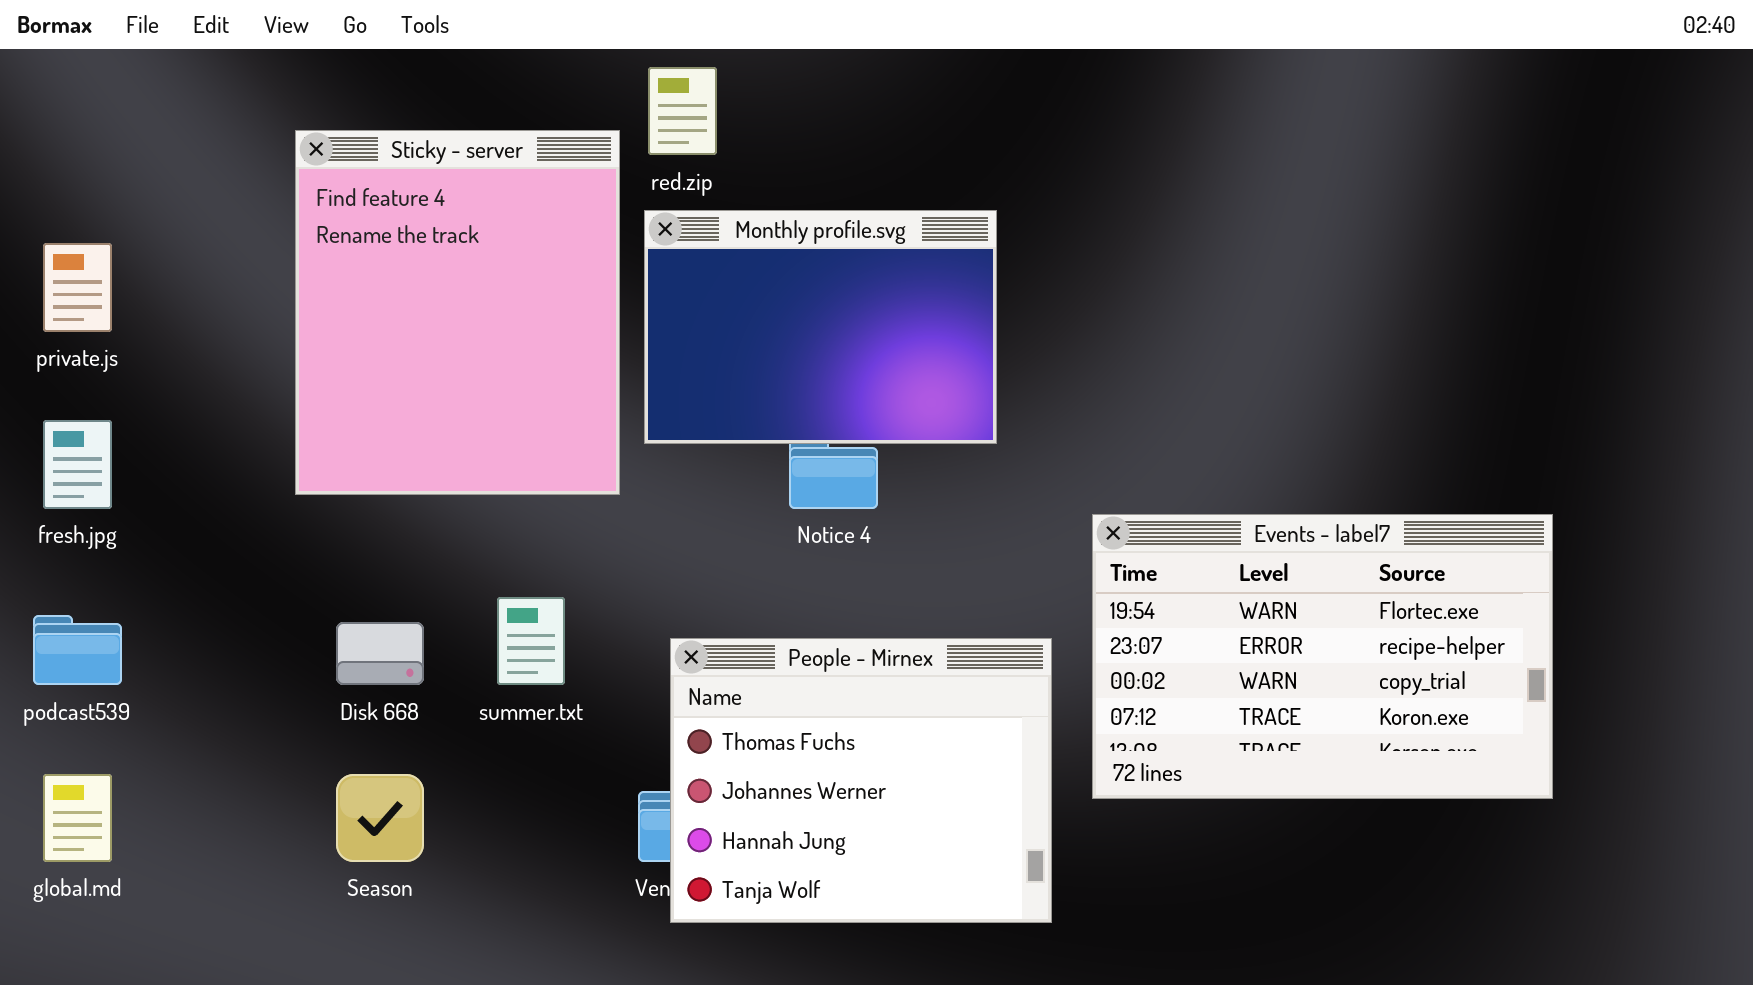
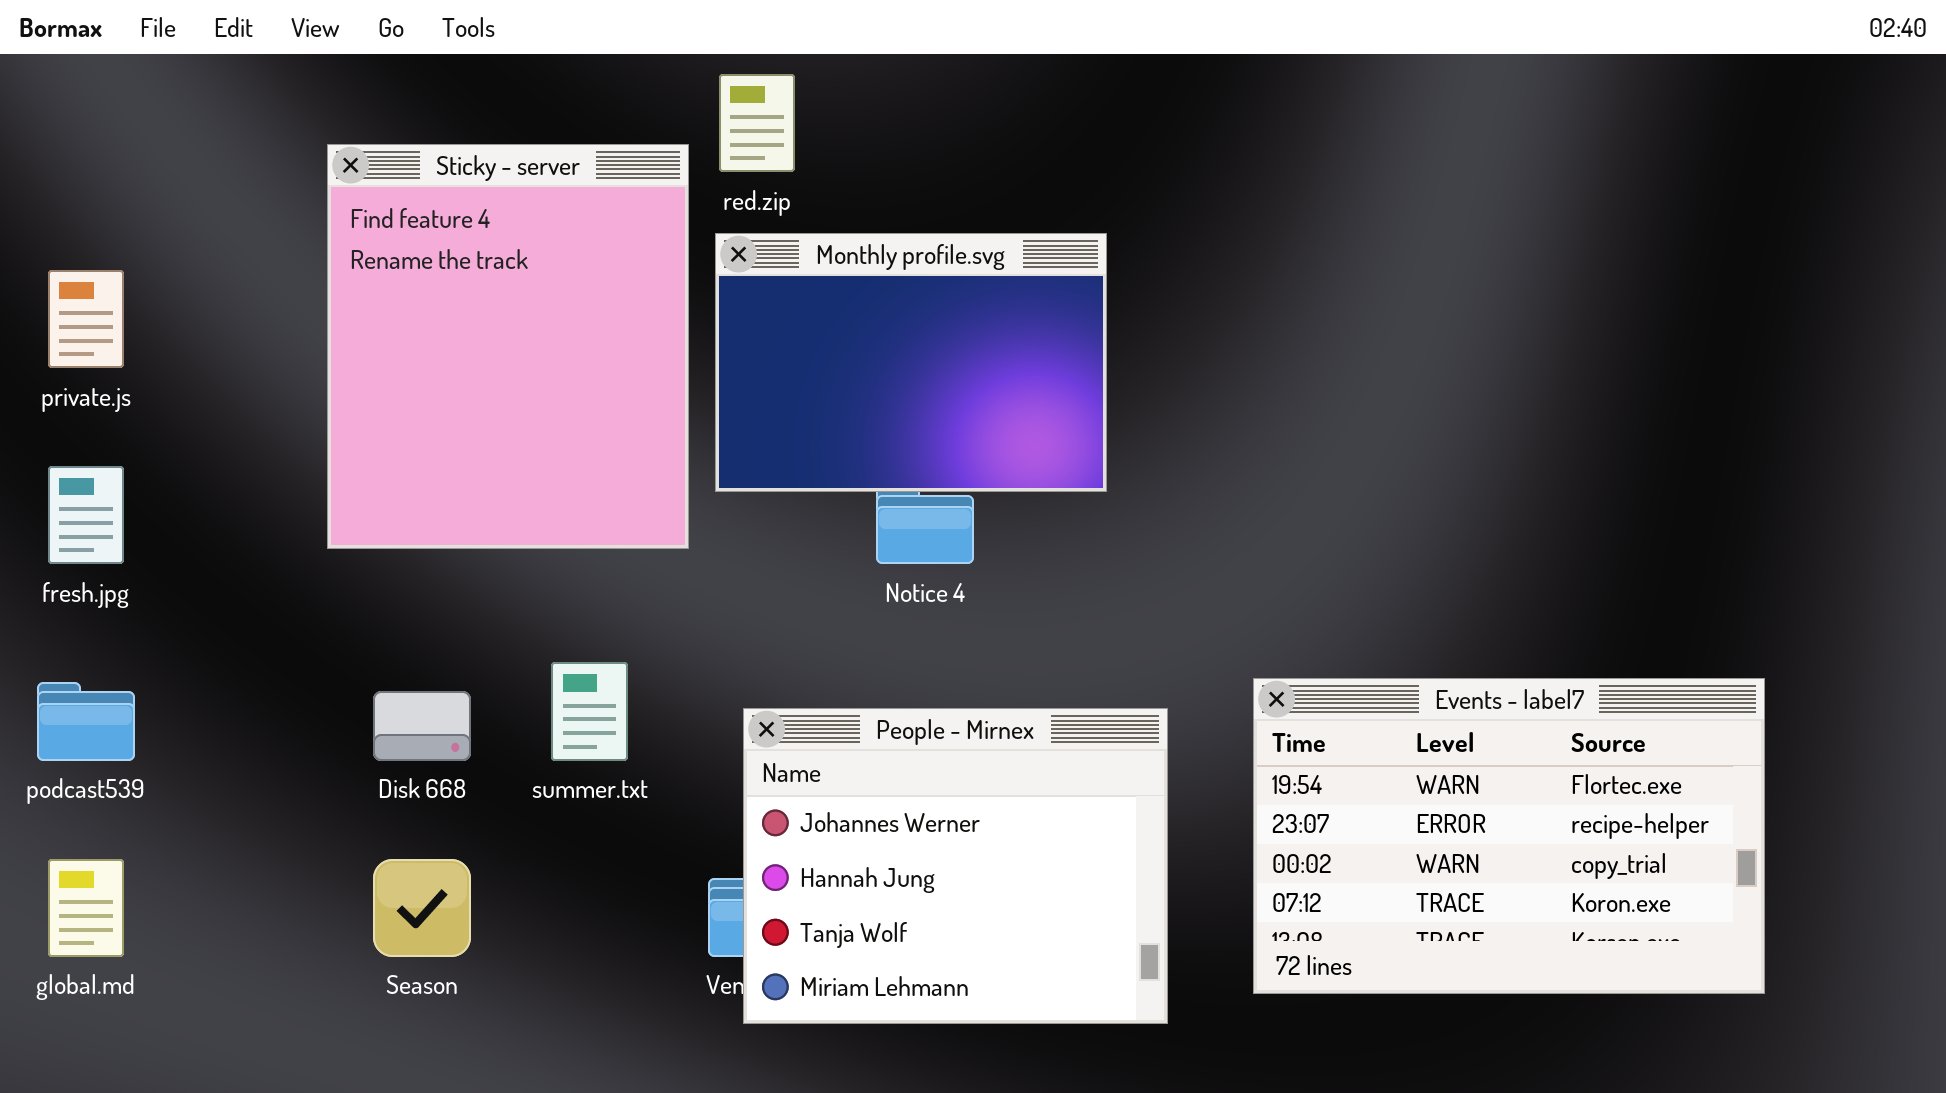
Events - label7: [1092,514,1553,799] -> [1253,678,1765,994], moved
People - Mirnex: [670,638,1052,923] -> [743,708,1168,1024], scrolled down 1 row

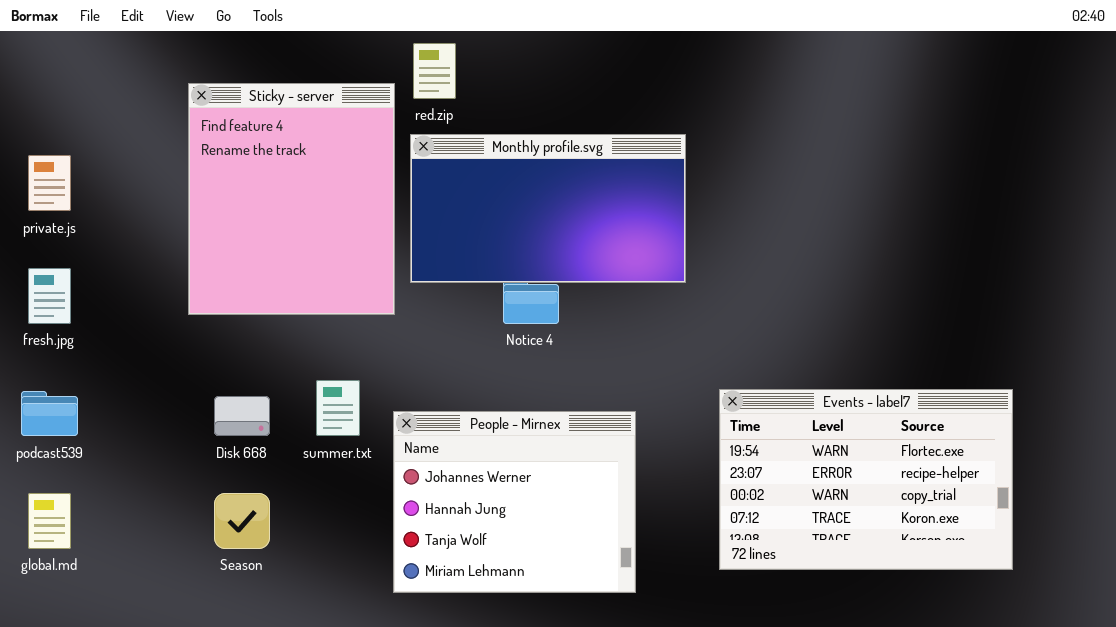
Monthly profile.svg: [715,233,1107,492] -> [410,134,686,283], resized
People - Mirnex: [743,708,1168,1024] -> [393,411,636,593], moved

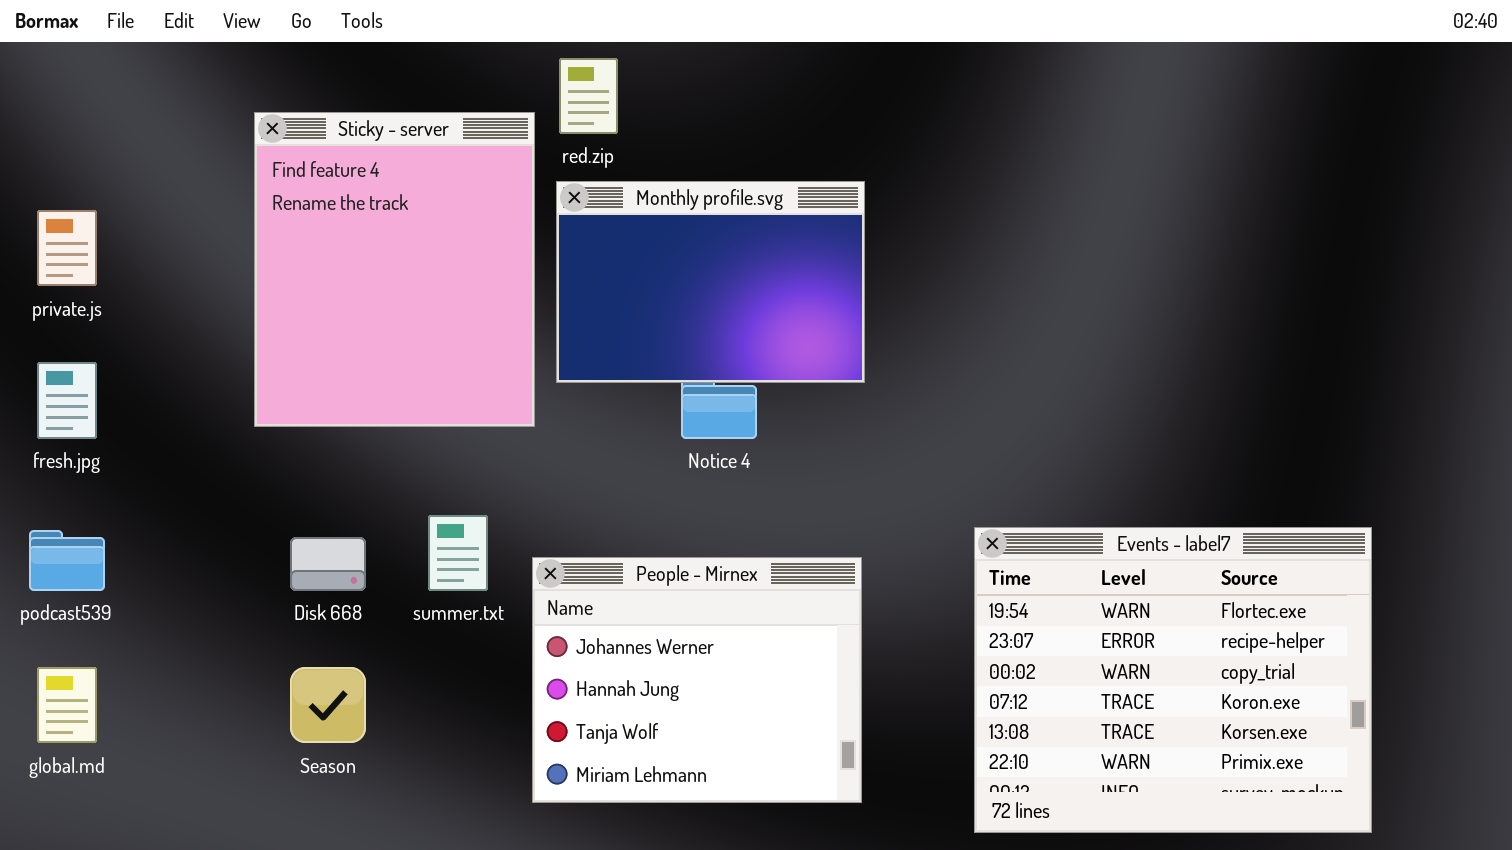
Monthly profile.svg: [410,134,686,283] -> [556,181,865,383], resized
Events - label7: [719,389,1013,570] -> [974,527,1372,833], resized

